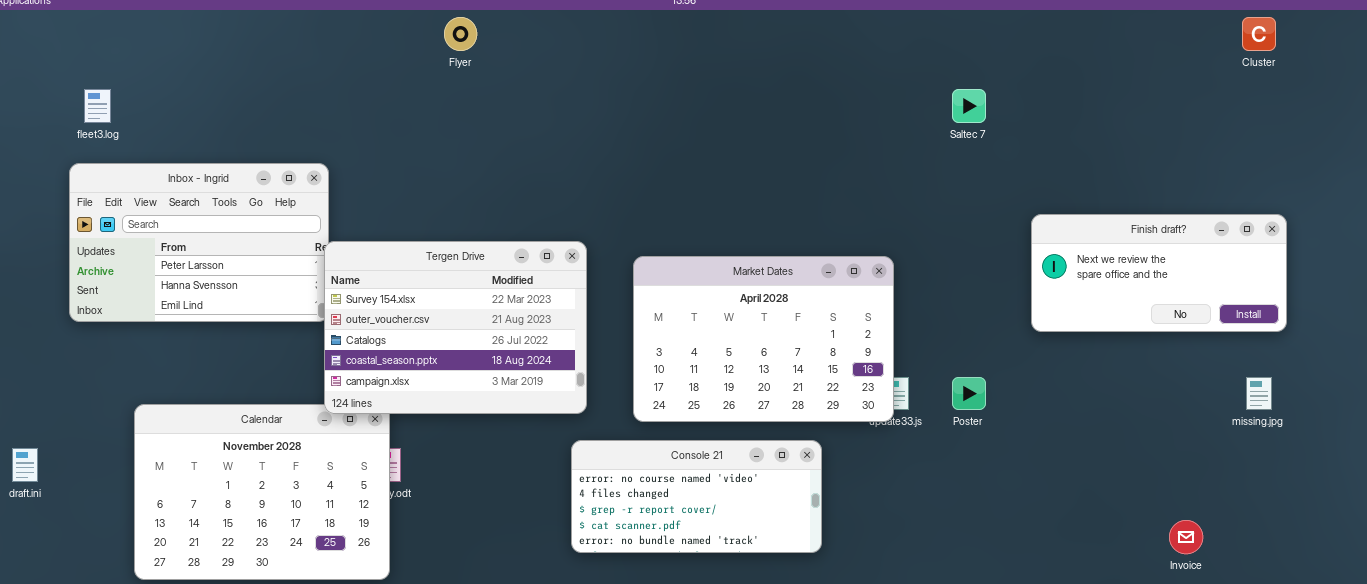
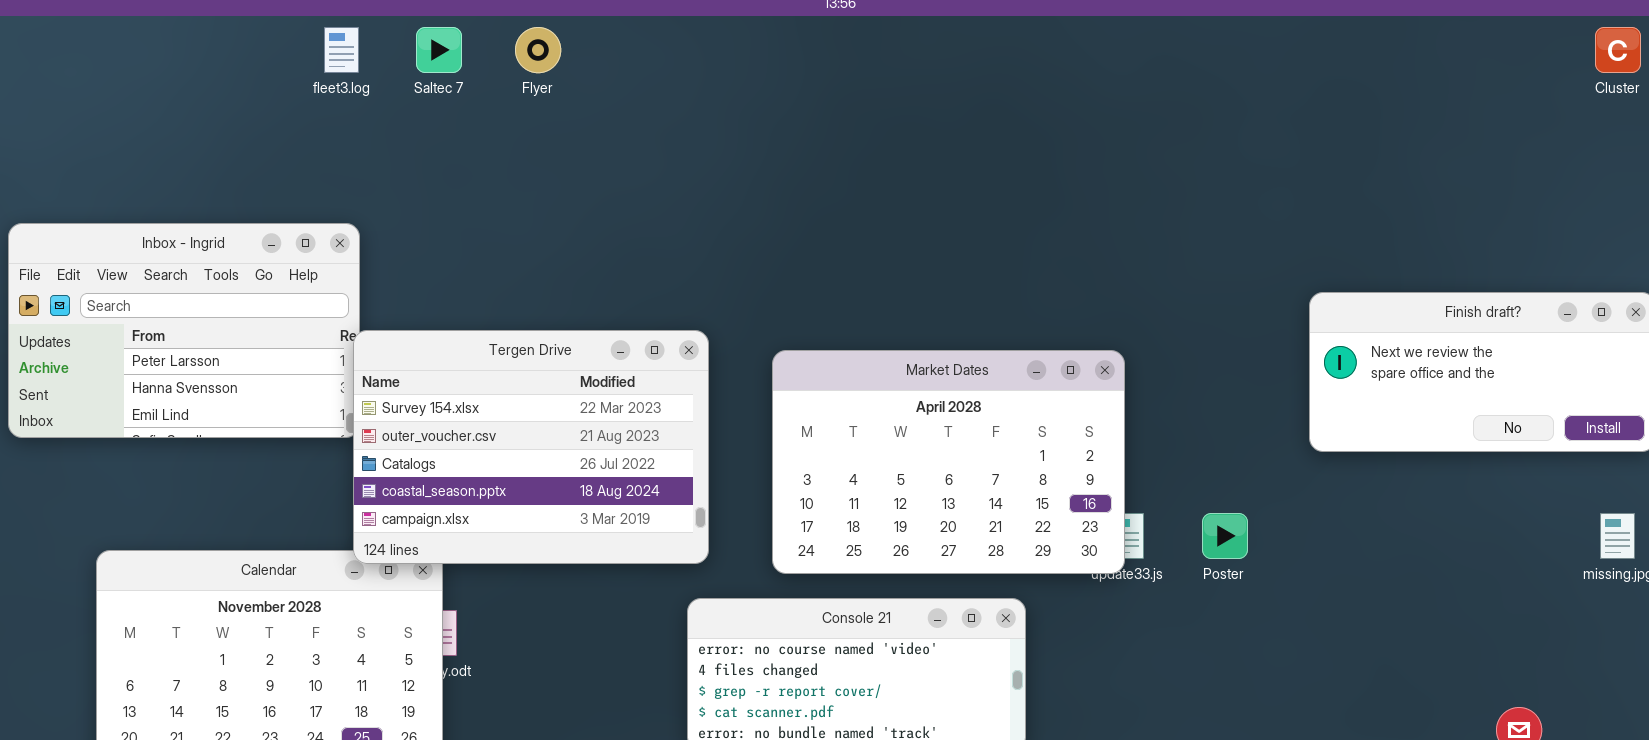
fleet3.log: [84,89,111,123] -> [324,27,359,73], moved
Saltec 7: [952,89,986,123] -> [416,27,462,73], moved

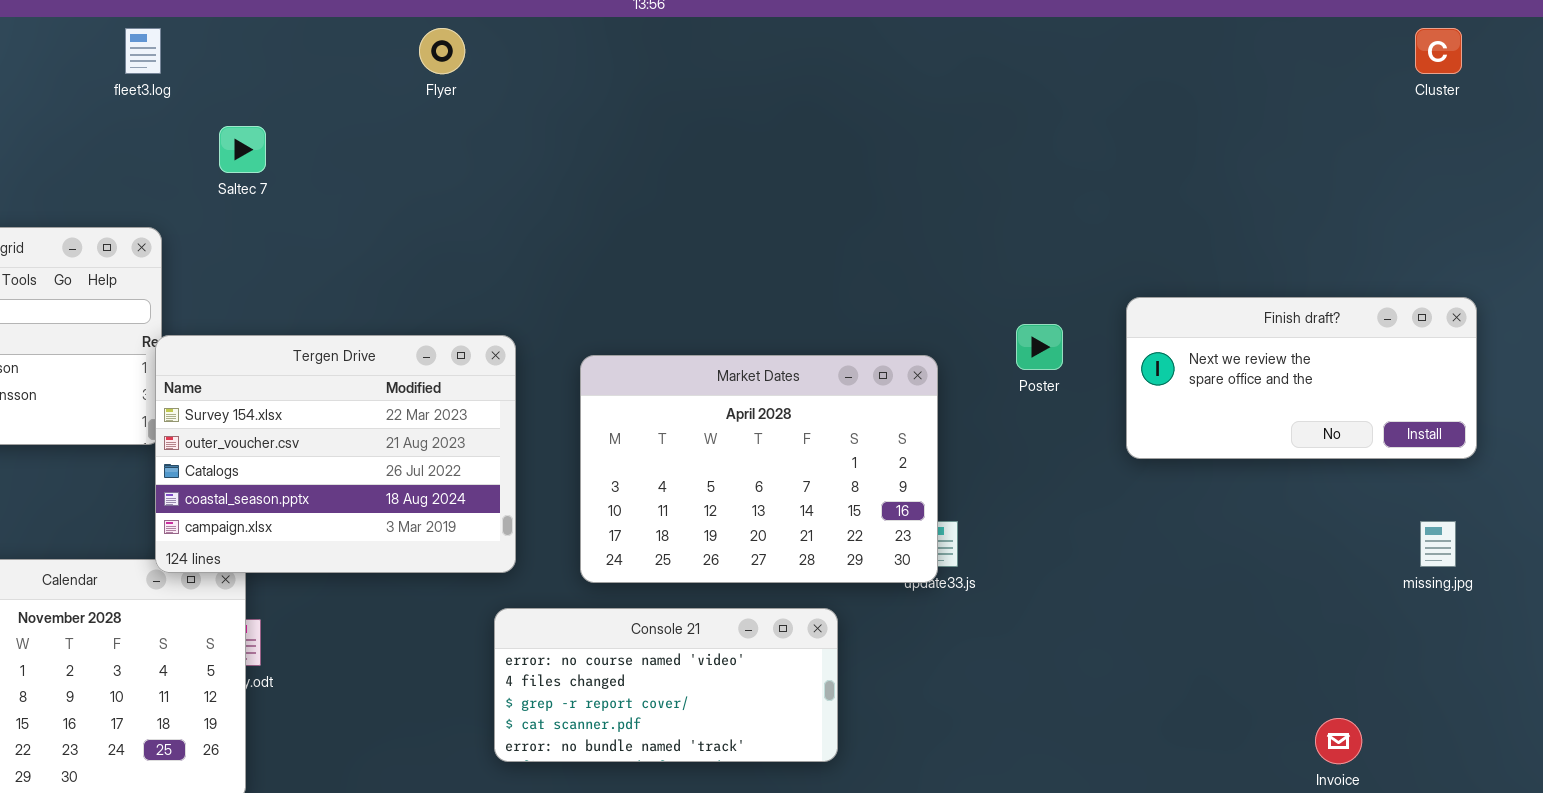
Saltec 7: [416,27,462,73] -> [219,126,266,173], moved
Flyer: [515,27,561,73] -> [419,28,465,74], moved
Poster: [1202,513,1248,559] -> [1016,324,1063,370], moved

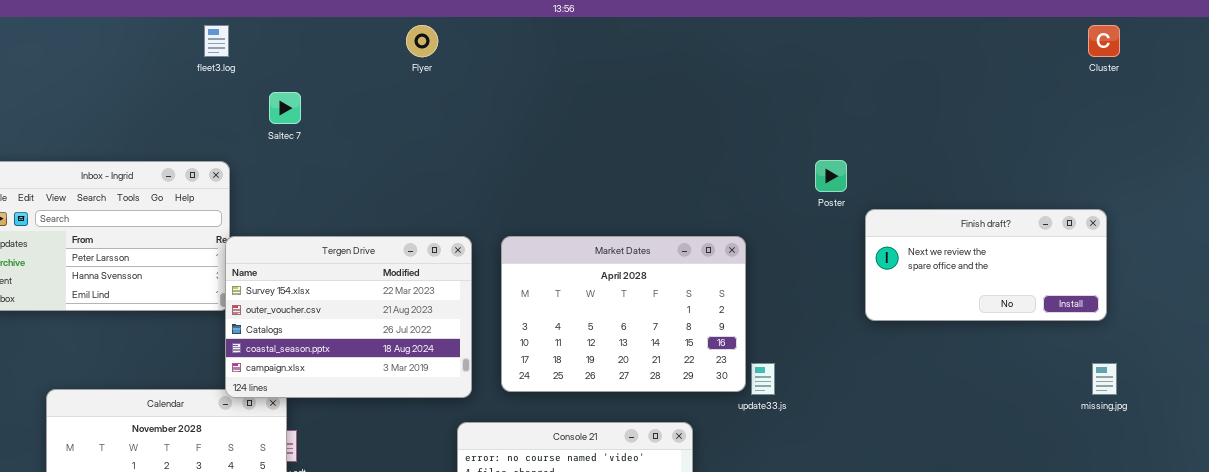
Finish draft?: [1126,297,1477,459] -> [865,209,1107,321], moved
Poster: [1016,324,1063,370] -> [815,160,847,192], moved
Market Dates: [580,355,938,583] -> [501,236,746,392], moved

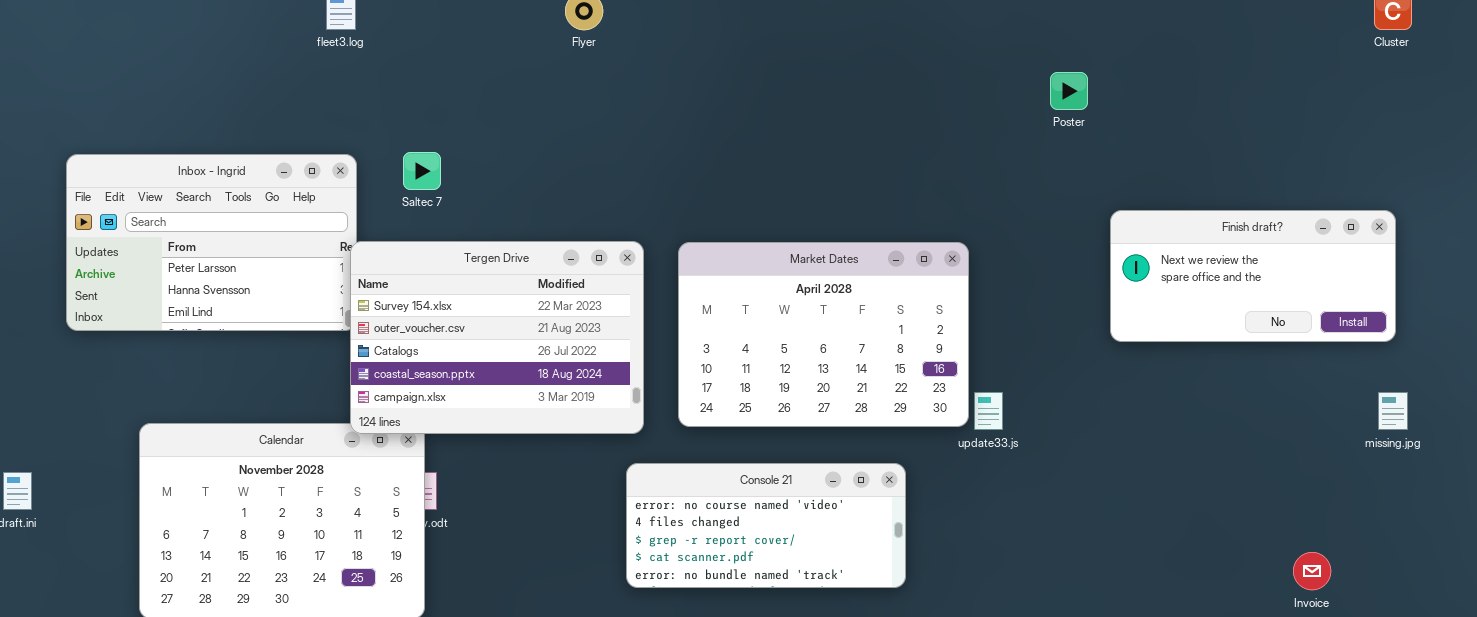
Saltec 7: [269,92,301,124] -> [403,152,441,190], moved
Poster: [815,160,847,192] -> [1050,72,1088,110], moved

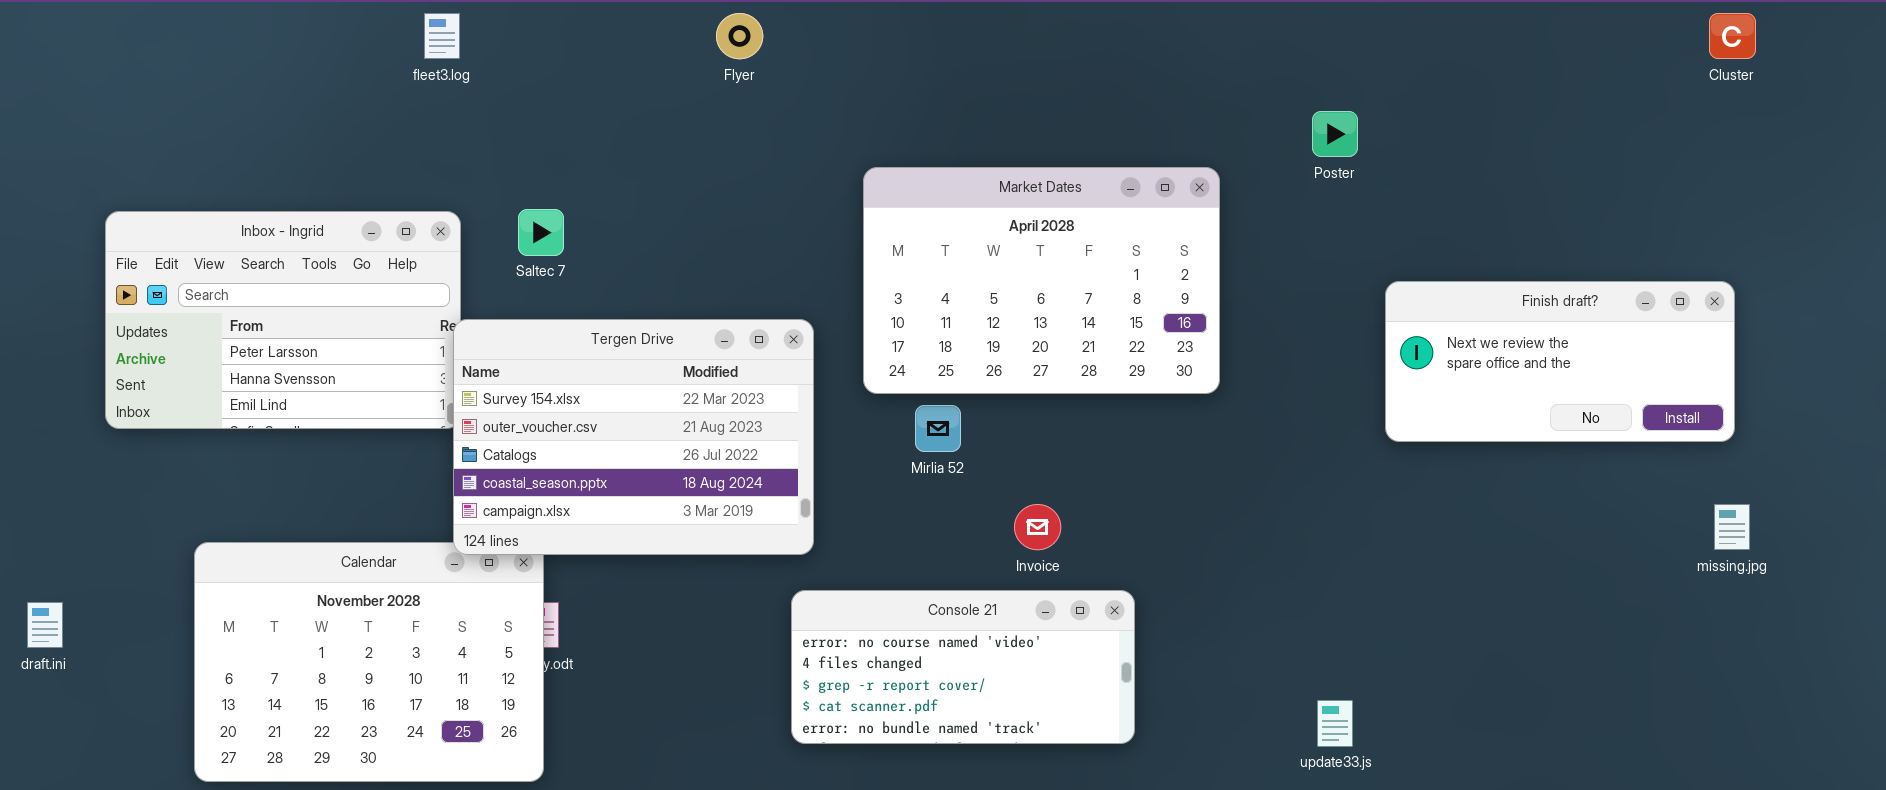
Market Dates: [678,242,969,427] -> [863,167,1220,394], moved
update33.js: [974,392,1003,430] -> [1317,700,1353,747], moved
Invoice: [1293,552,1331,590] -> [1014,504,1061,550], moved

